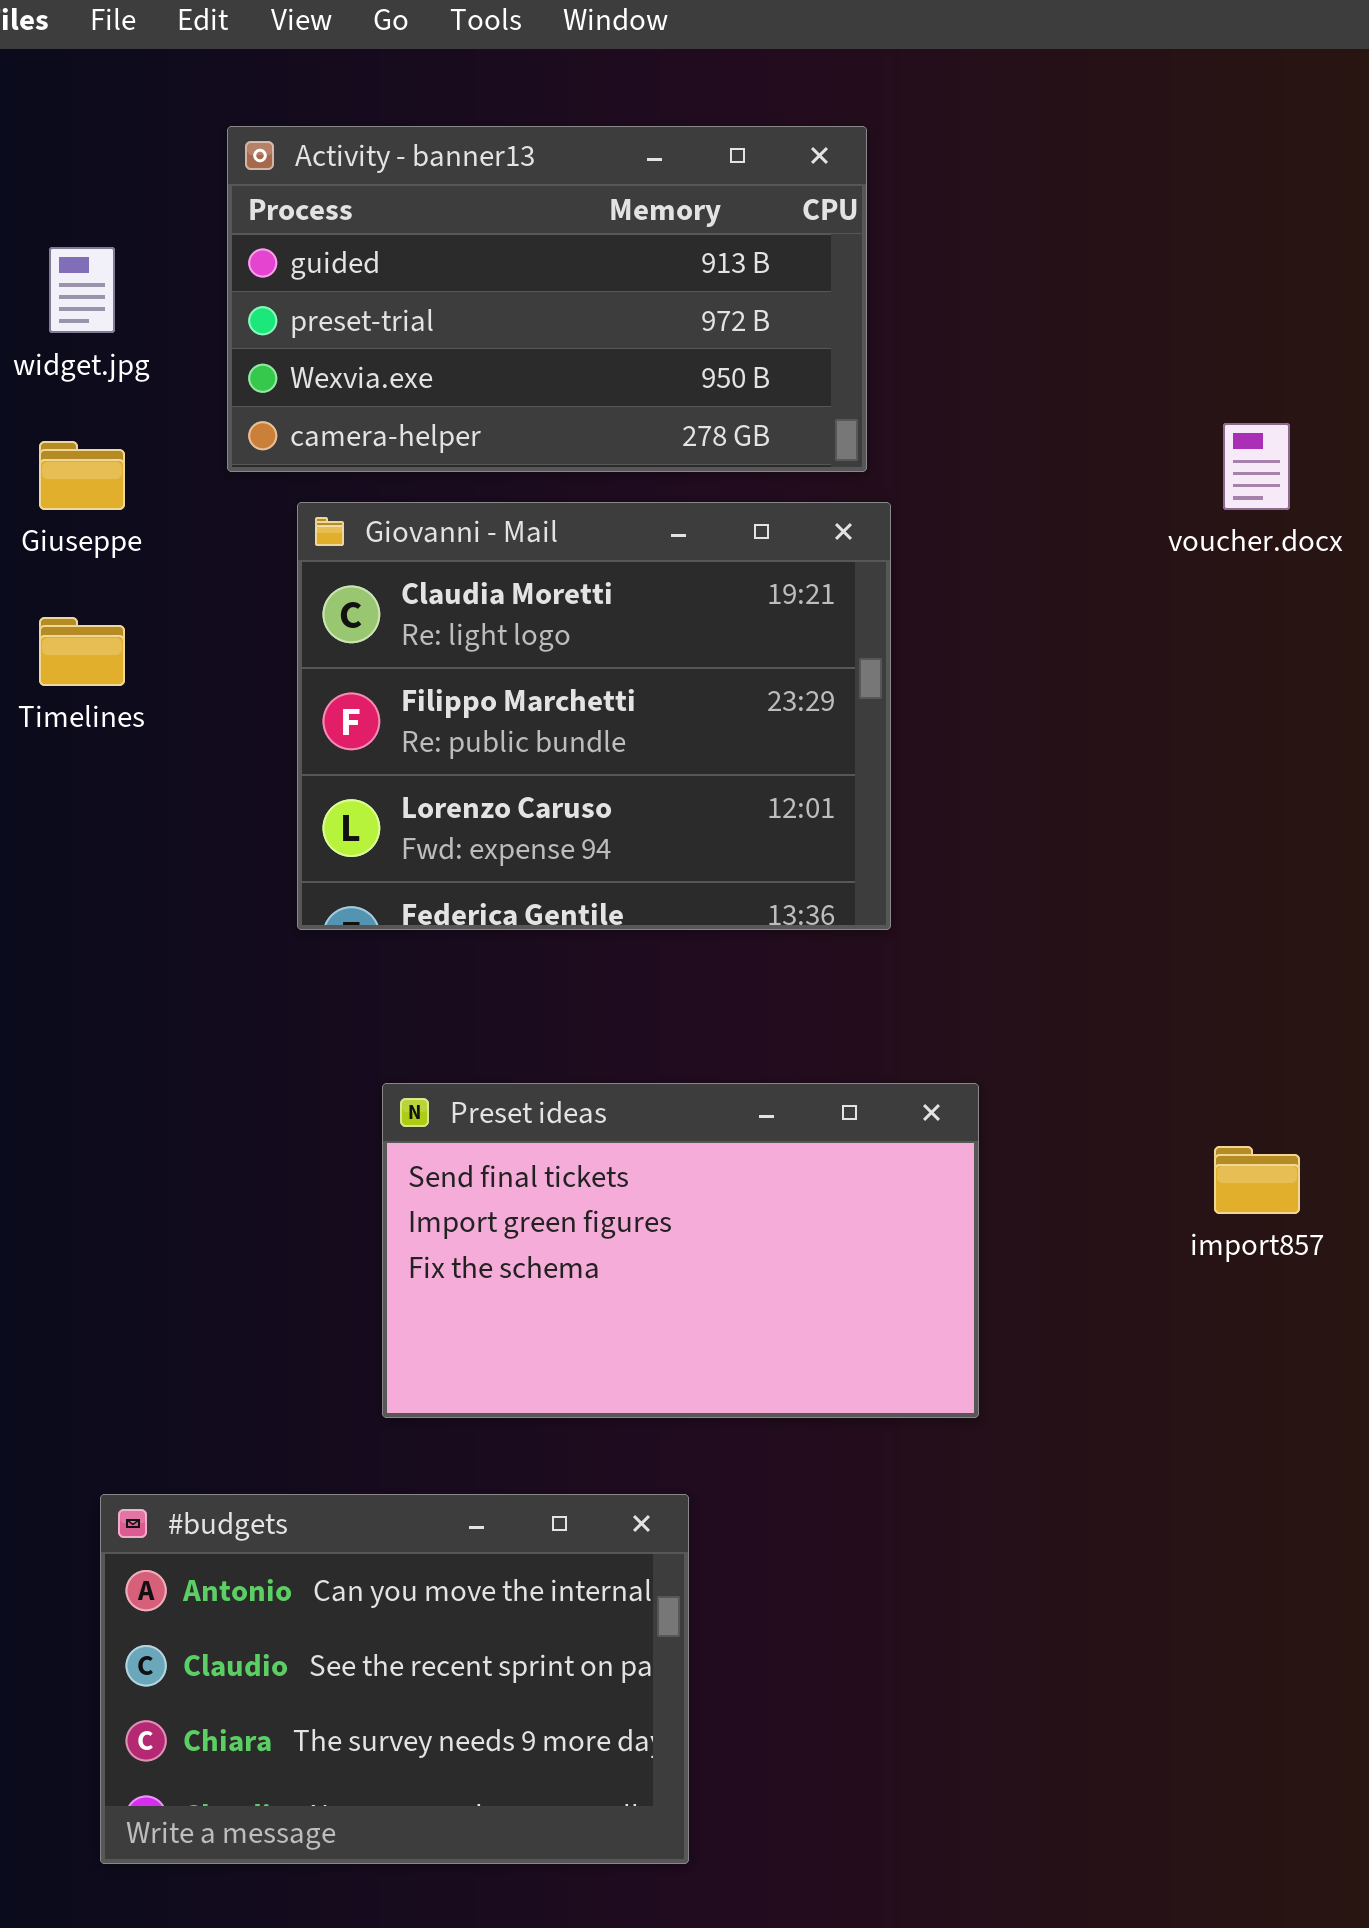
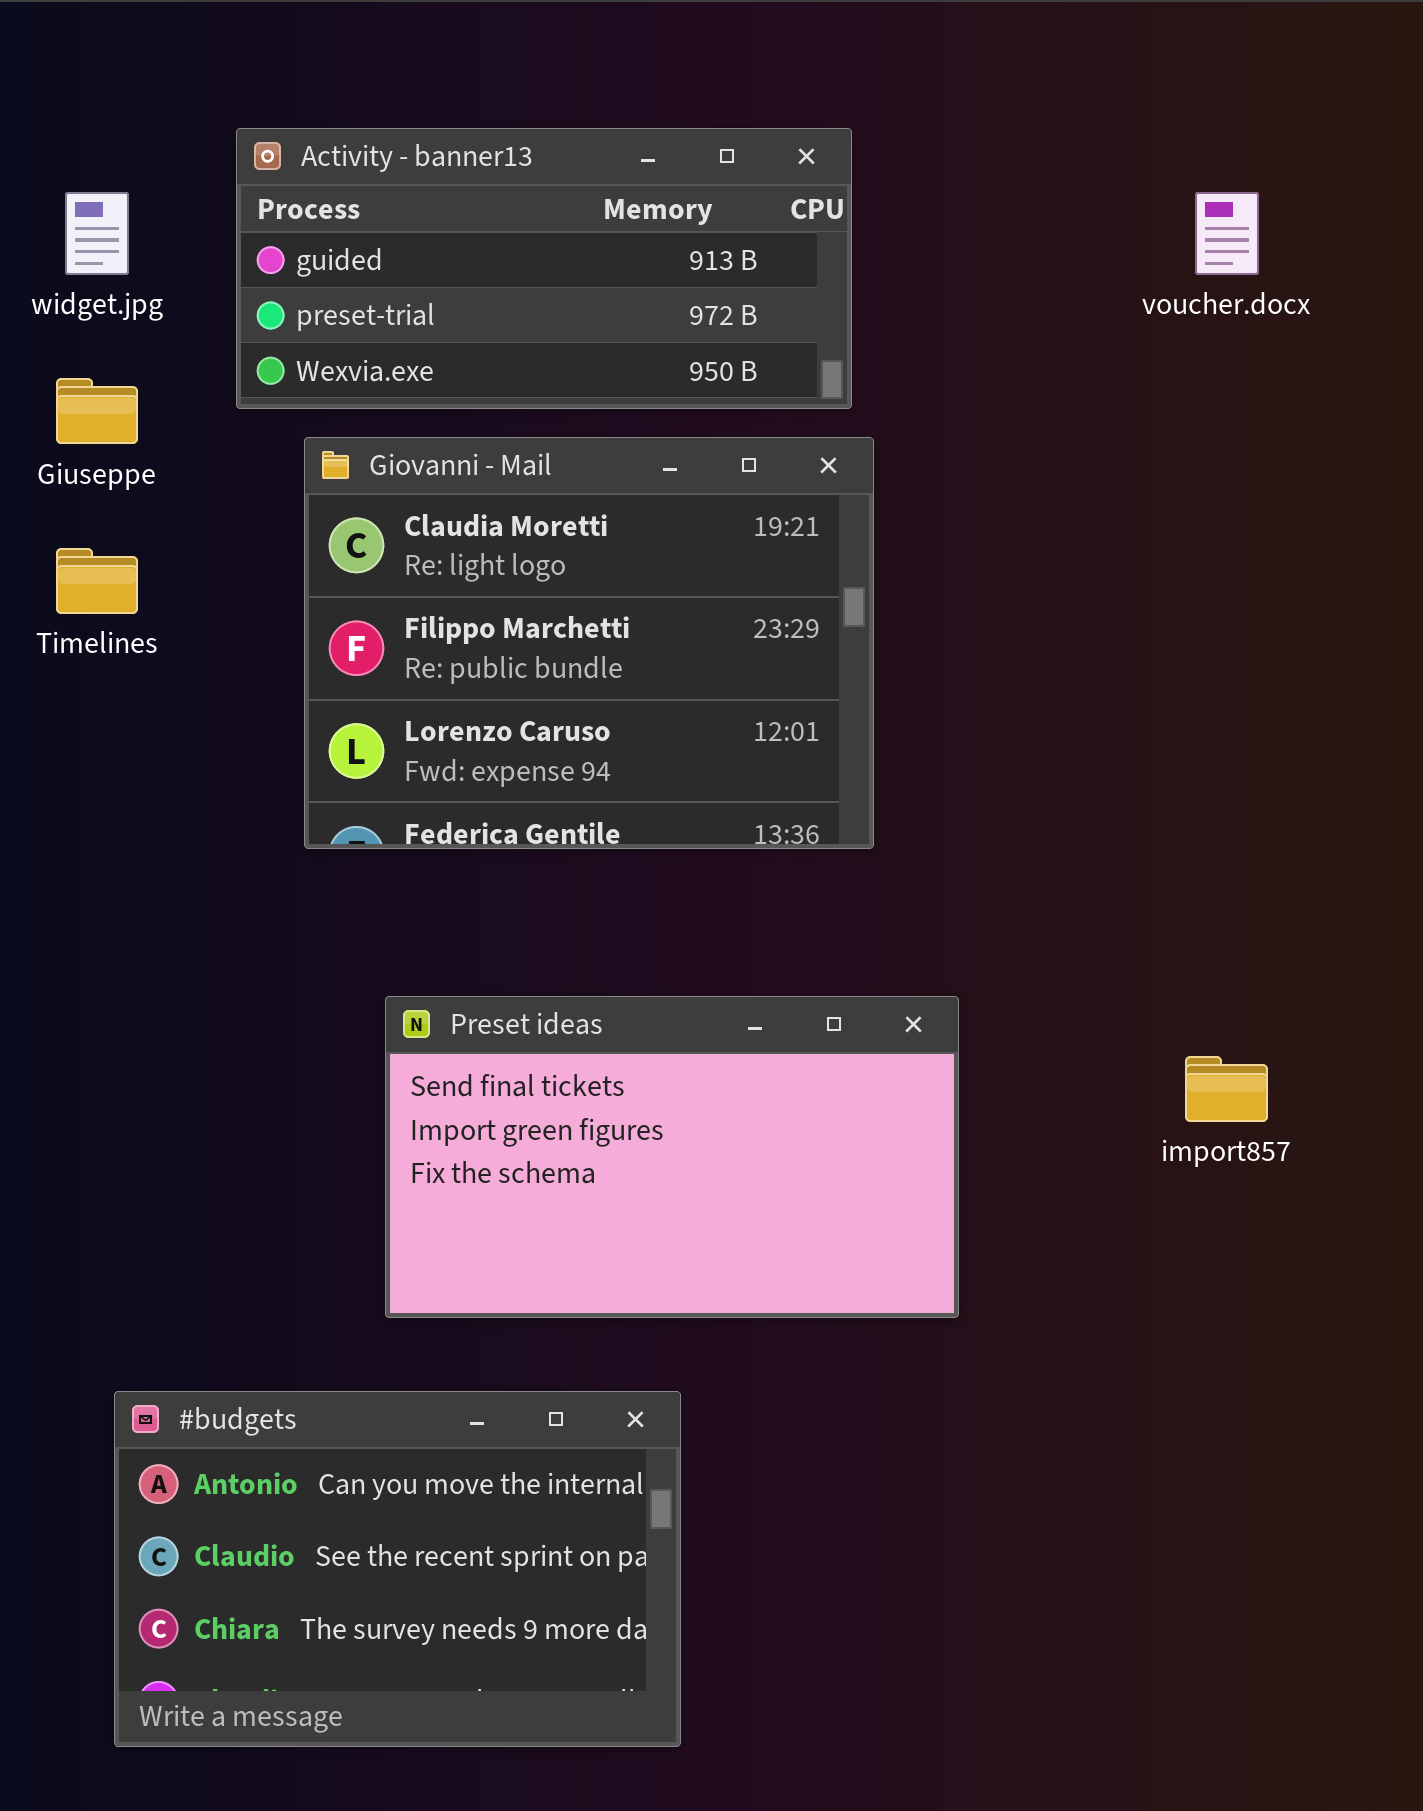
Activity - banner13: [227,126,867,472] -> [236,128,852,409], resized
voucher.docx: [1223,423,1290,510] -> [1195,192,1259,275], moved

